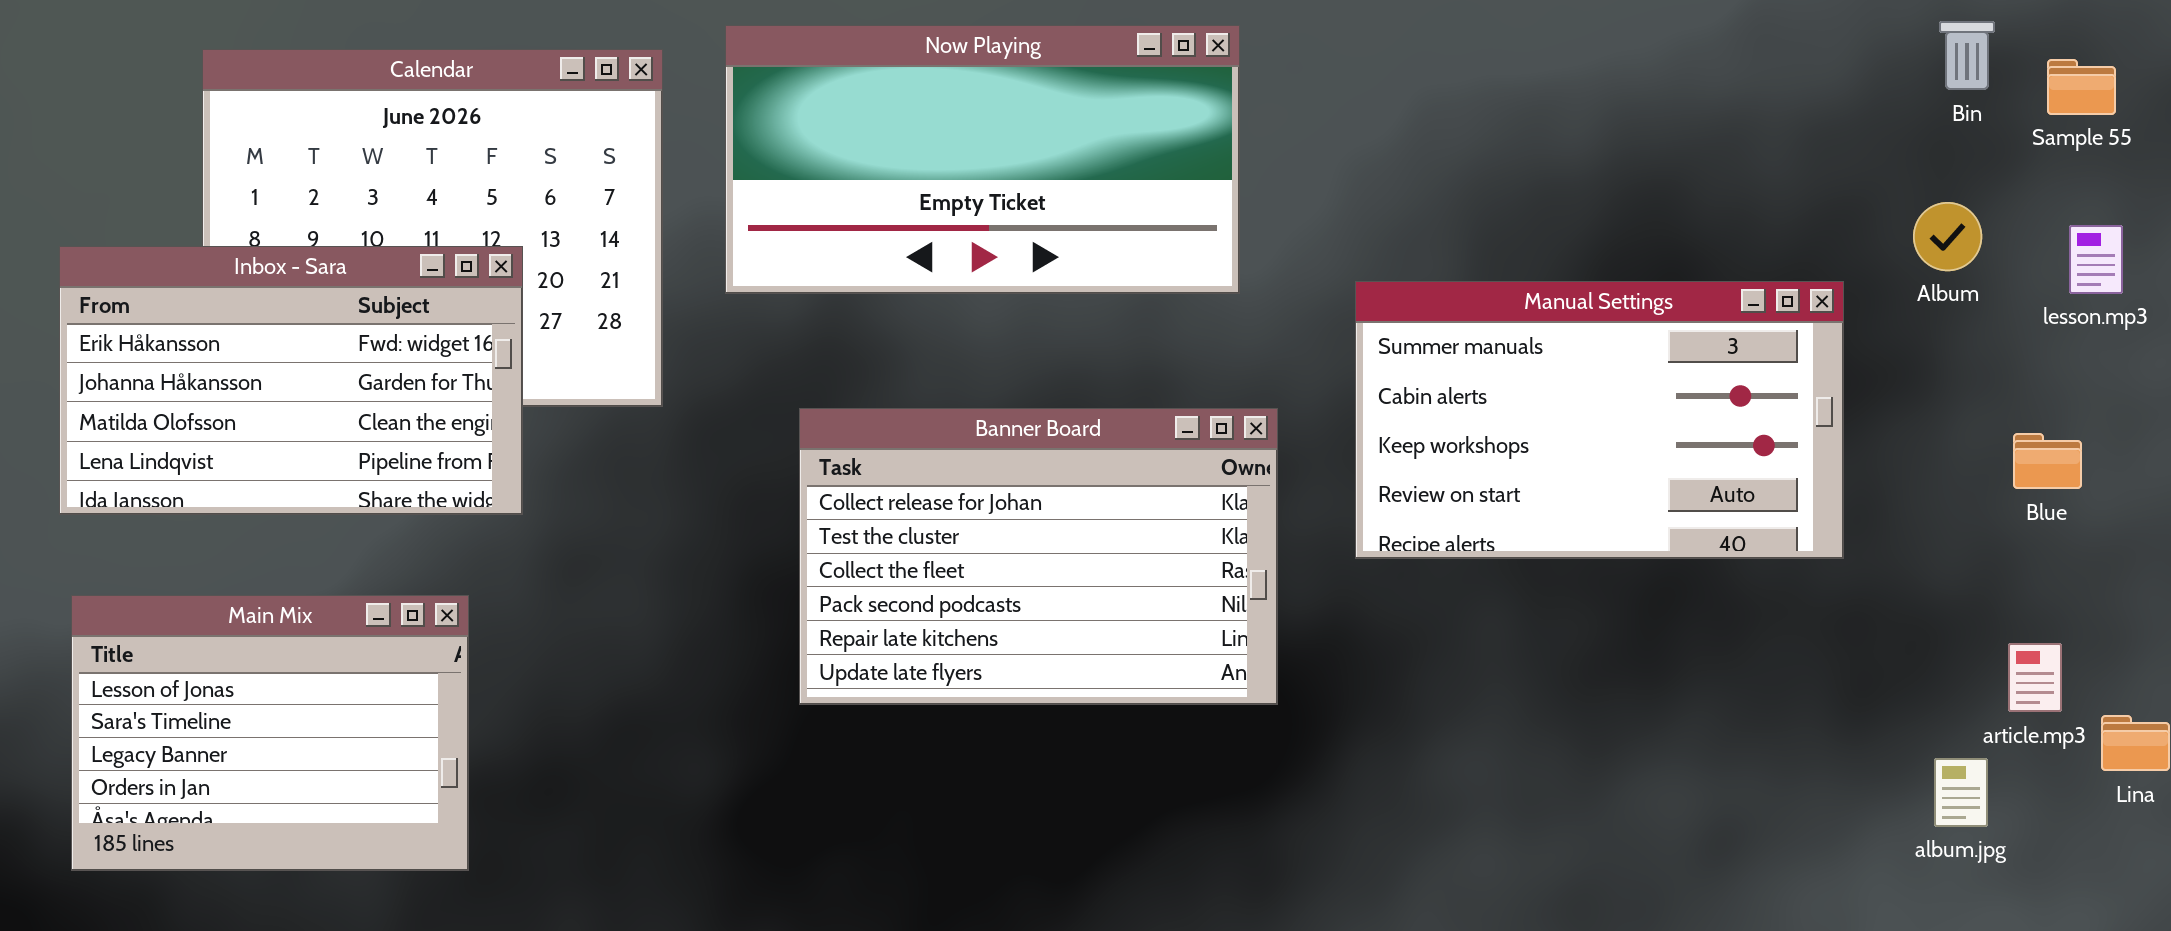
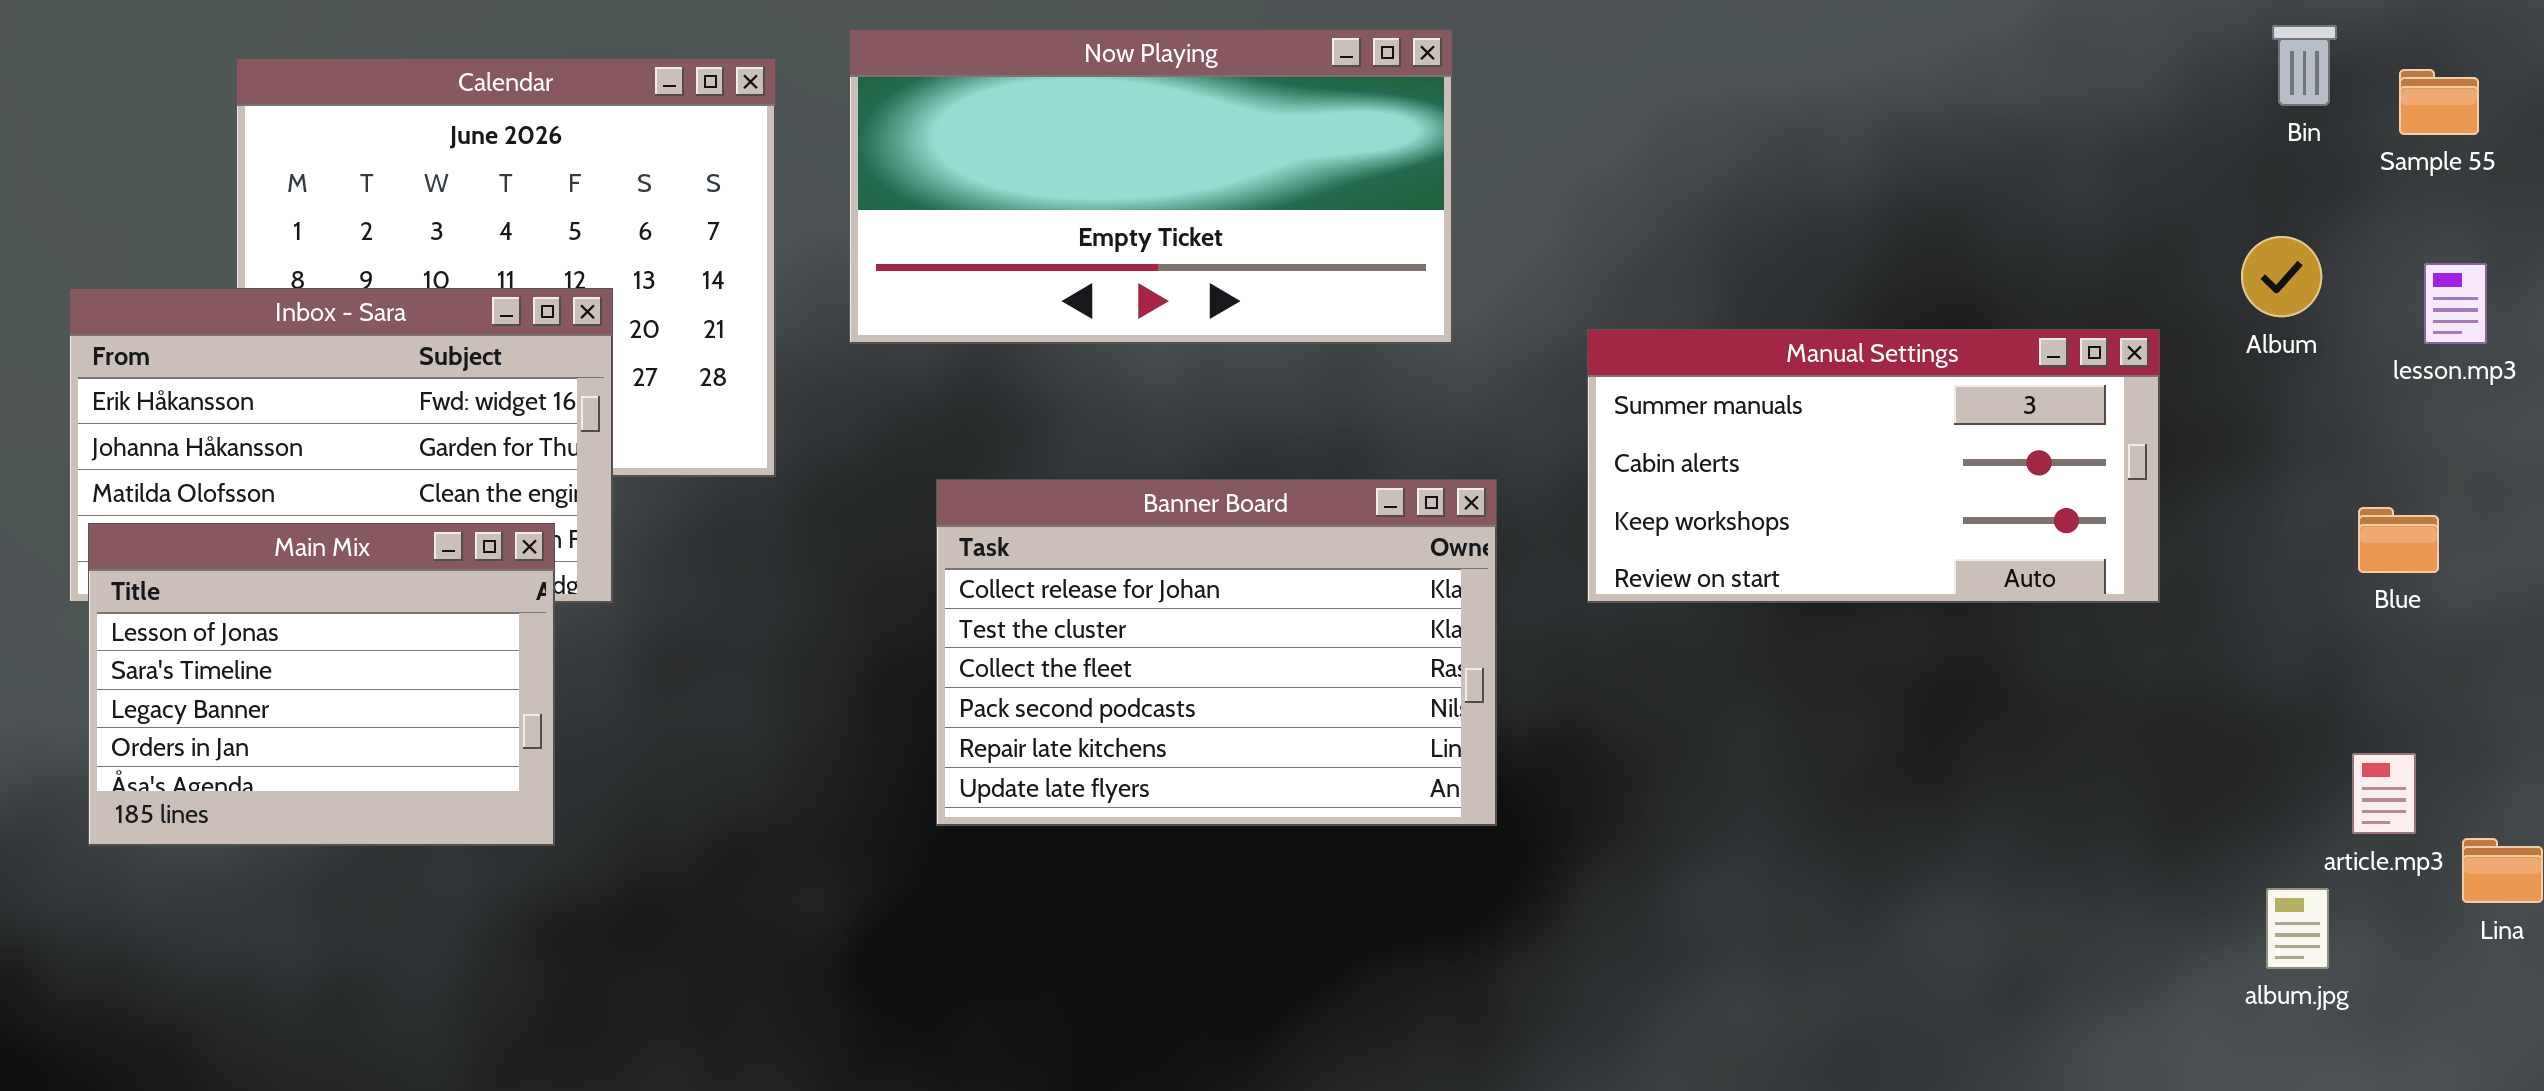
Manual Settings: [1355,281,1844,559] -> [1587,329,2160,603], resized
Main Mix: [71,595,469,871] -> [88,523,555,846], moved

